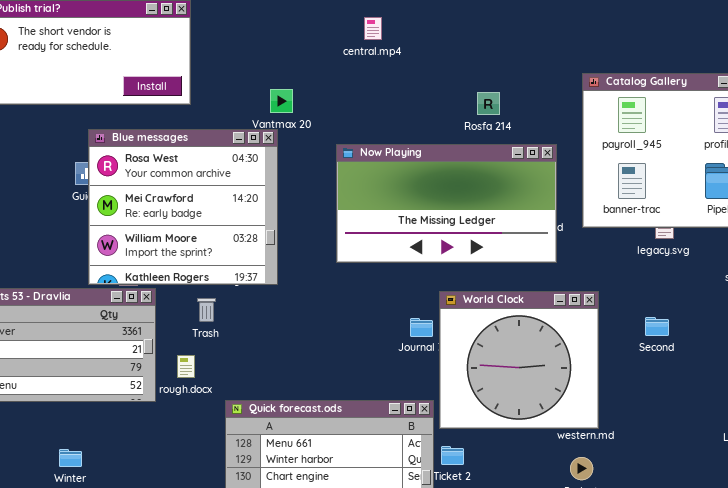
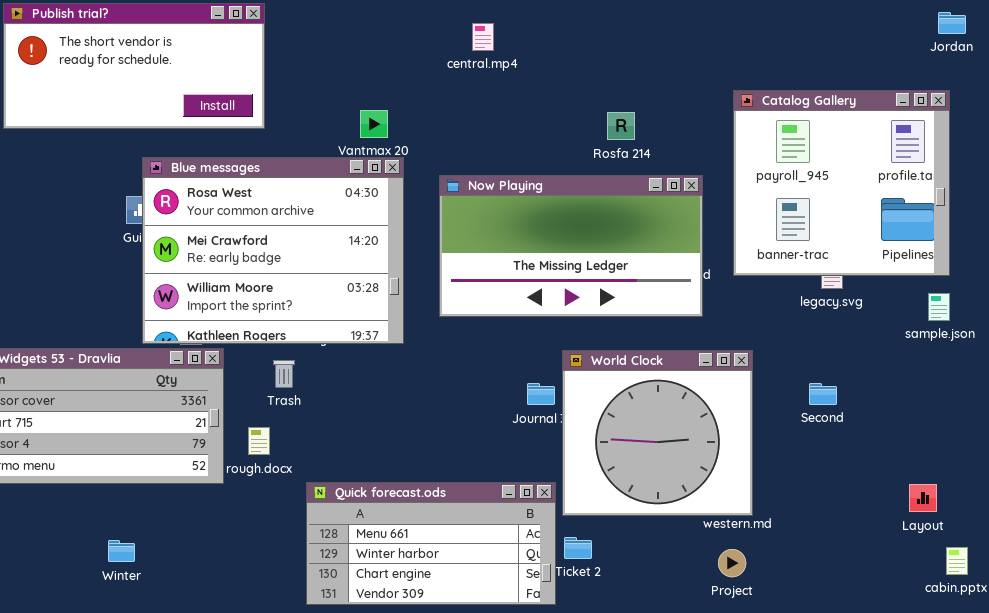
Blue messages: [88,129,278,285] -> [142,157,404,344], resized

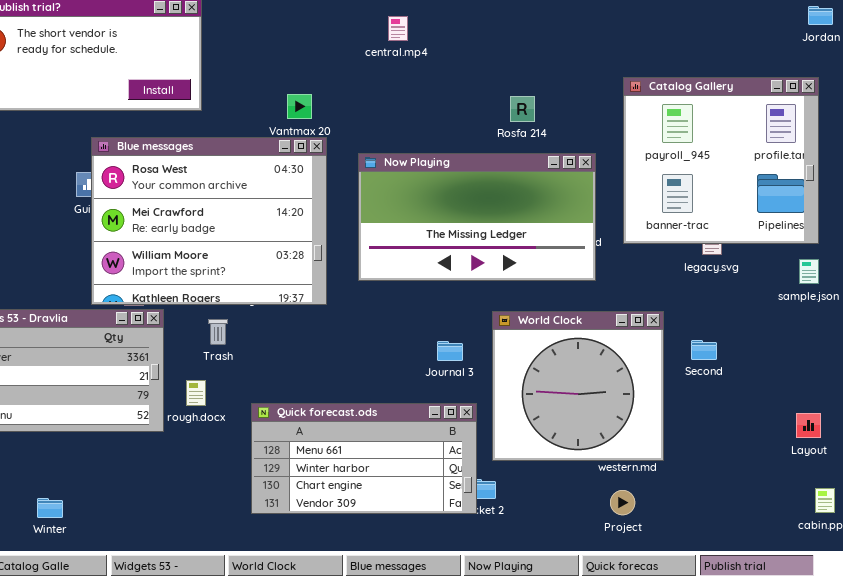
World Clock: [562,350,753,516] -> [492,311,664,461], moved
Quick forecast.ods: [306,482,556,605] -> [251,403,477,514], moved
Layout: [909,484,937,512] -> [796,413,821,438], moved
Winter: [108,540,135,562] -> [37,498,63,518], moved

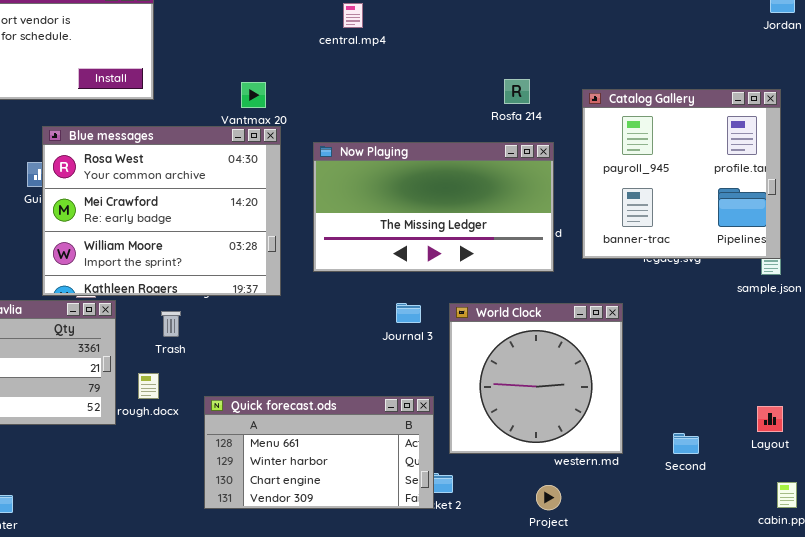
Catalog Gallery: [623,77,819,244] -> [582,89,781,259], moved
Rosfa 214: [510,96,535,122] -> [504,79,530,104], moved
Second: [691,340,717,360] -> [673,433,699,454], moved
Journal 3: [437,341,463,361] -> [396,303,421,323], moved
Project: [610,490,635,515] -> [536,485,561,510], moved

